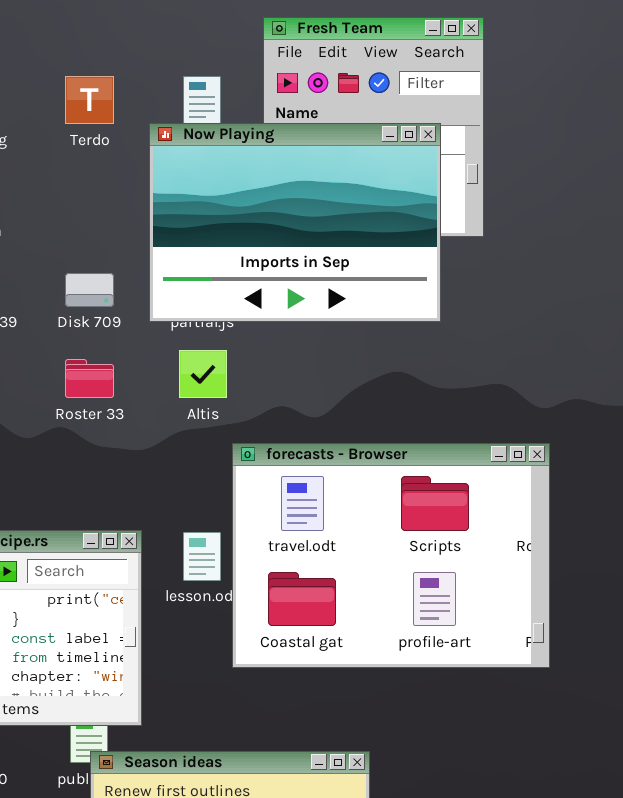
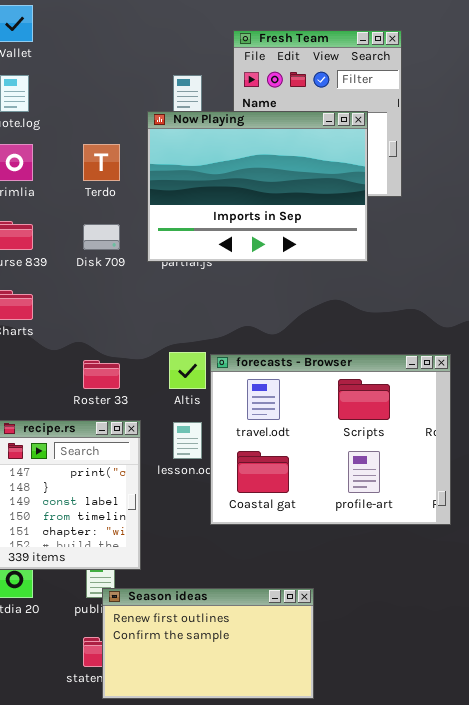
Terdo: [65,76,114,124] -> [83,144,120,181], moved
Altis: [179,350,227,398] -> [169,352,206,389], moved
Roster 33: [65,359,114,398] -> [83,360,120,389], moved

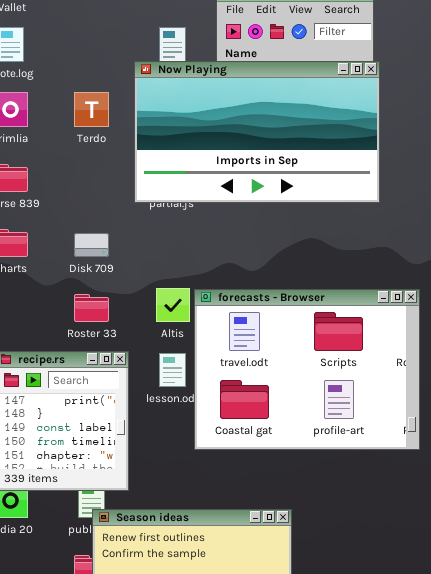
Now Playing: [147,111,368,262] -> [134,61,380,203], resized
Disk 709: [83,224,120,250] -> [74,233,109,257], moved

